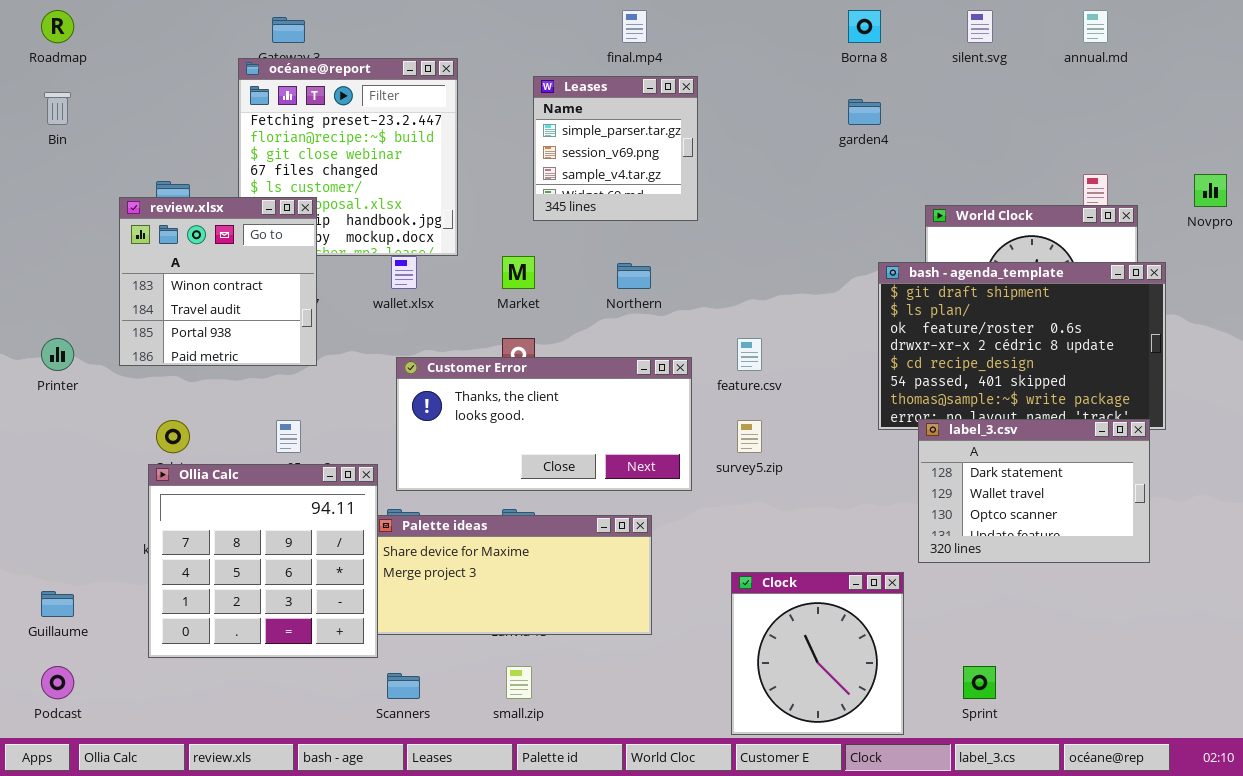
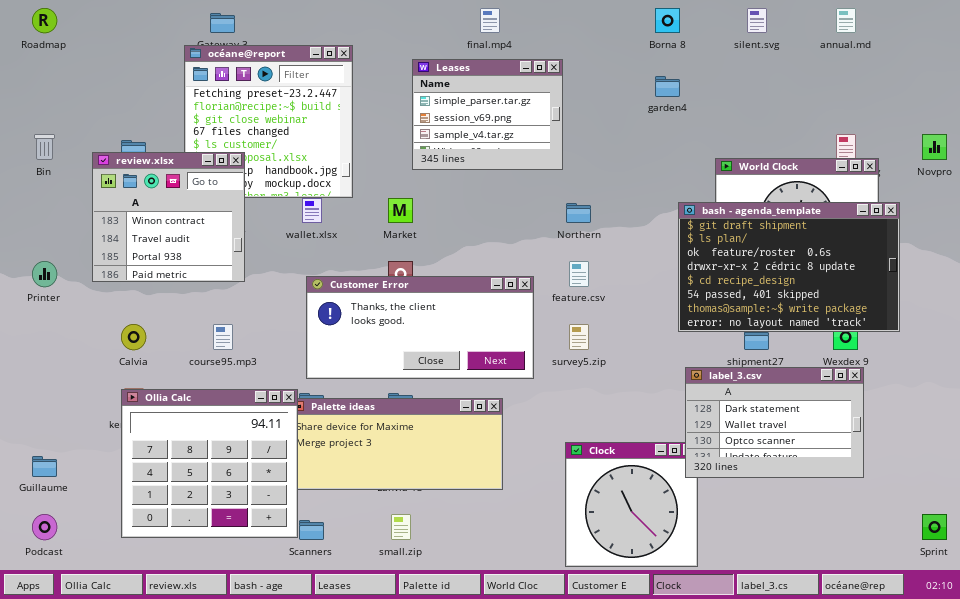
Leases: [533,76,698,221] -> [412,59,563,170], resized
Bin: [44,92,71,125] -> [34,134,55,160], moved
Northern: [617,263,651,289] -> [566,203,591,223], moved
label_3.csv: [918,419,1150,563] -> [685,367,864,478], moved
Ollia Calc: [148,464,378,658] -> [121,389,298,538], moved
Sprint: [963,666,996,699] -> [922,514,947,540], moved

